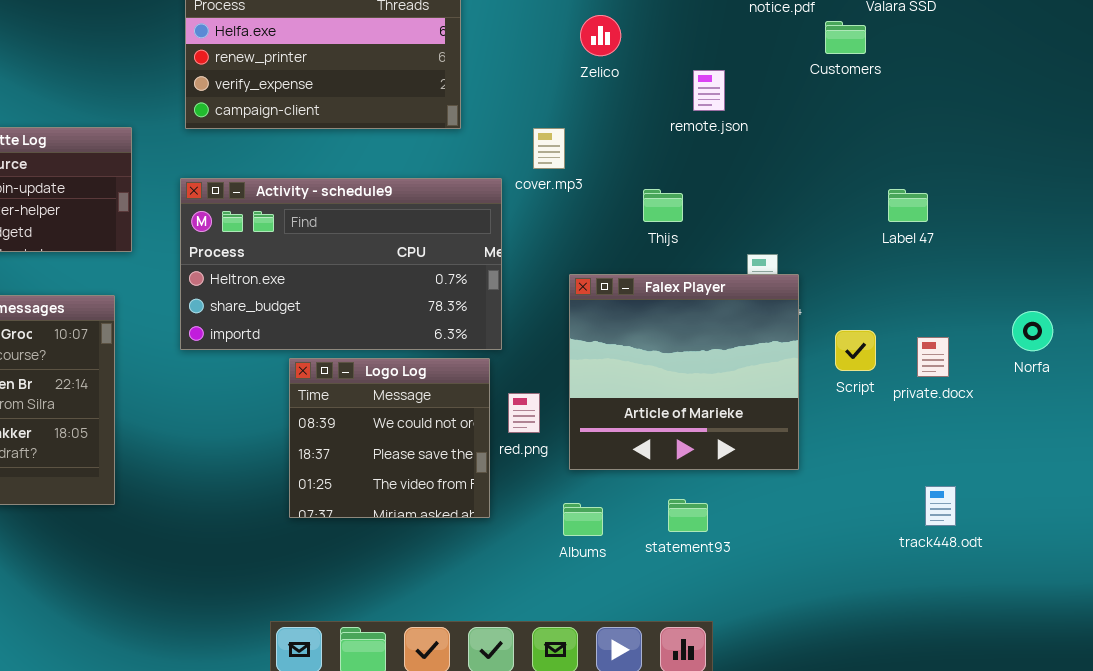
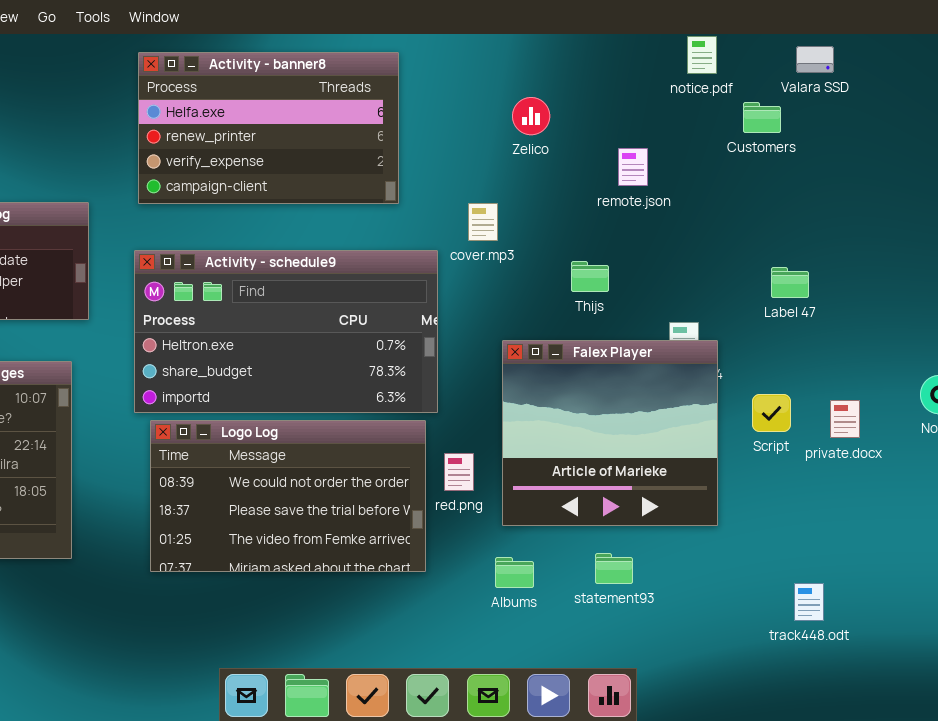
Label 47: [888,189,928,222] -> [771,267,809,298], moved
Logo Log: [289,358,490,518] -> [150,420,426,572], resized
track448.odt: [925,486,956,526] -> [794,583,824,621], moved

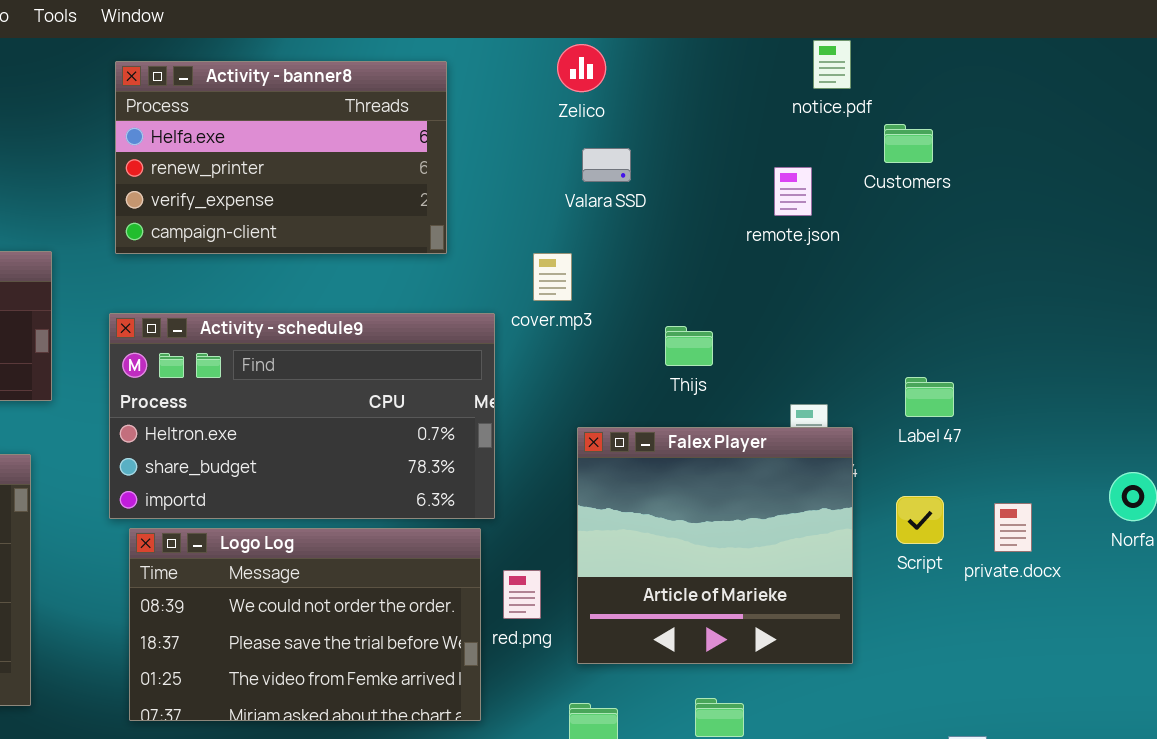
Valara SSD: [796,46,834,73] -> [582,148,631,182], moved
Zelico: [512,97,550,135] -> [557,44,606,92], moved
remote.json: [618,148,648,186] -> [774,167,812,216], moved
Label 47: [771,267,809,298] -> [905,377,954,417], moved

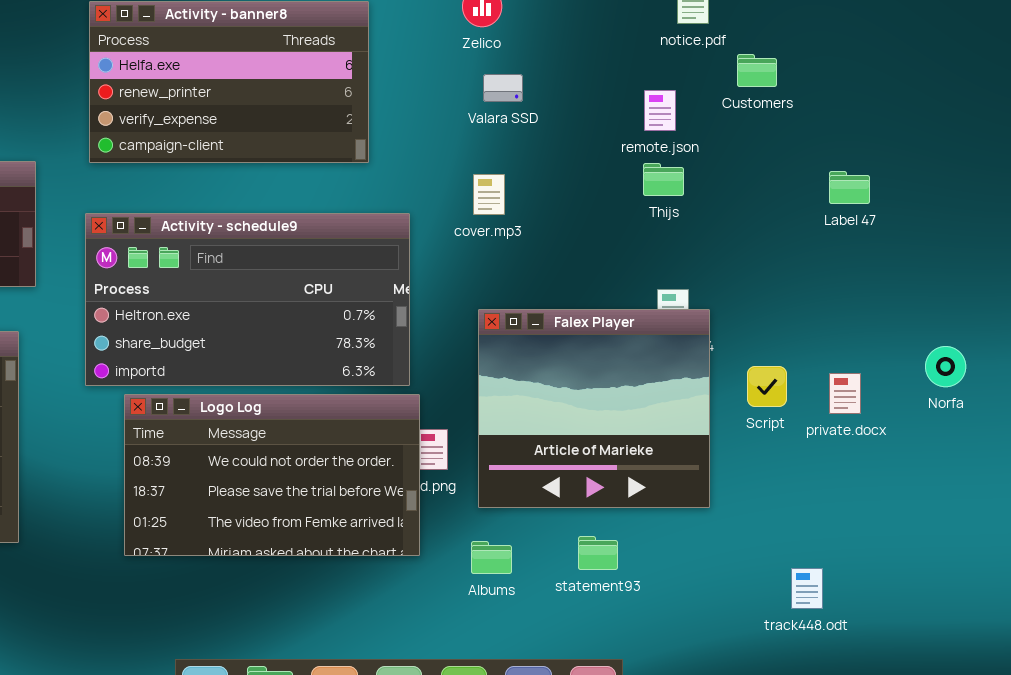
cover.mp3: [533,253,572,301] -> [473,174,505,215], moved
Thijs: [665,326,713,366] -> [643,163,684,196], moved
Label 47: [905,377,954,417] -> [829,171,870,204], moved
Logo Log: [129,528,481,721] -> [124,394,420,556], moved

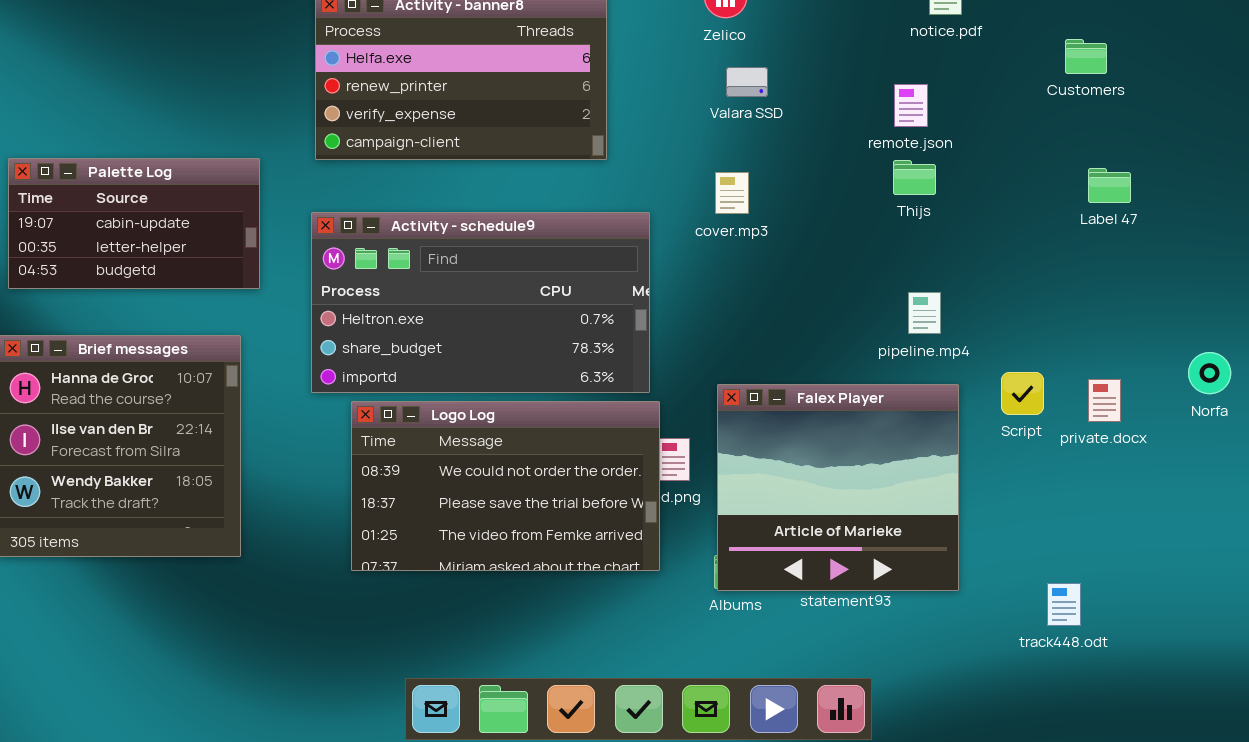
Customers: [737,54,777,87] -> [1065,39,1107,74], moved
Falex Player: [478,309,710,508] -> [717,384,959,591], moved

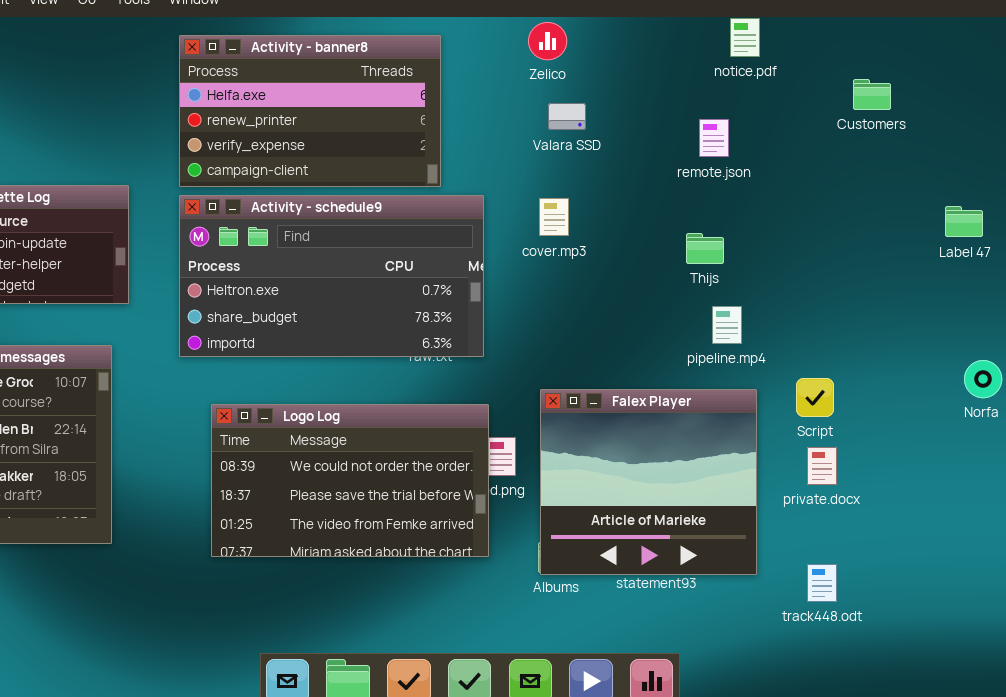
Thijs: [893,160,936,195] -> [686,233,724,264], moved
Label 47: [1088,168,1131,203] -> [945,206,983,237], moved
Activity - schedule9: [311,212,650,393] -> [179,195,484,357], moved
private.docx: [1088,379,1121,422] -> [807,447,837,485], moved
track448.odt: [1047,583,1081,626] -> [807,564,837,602], moved

